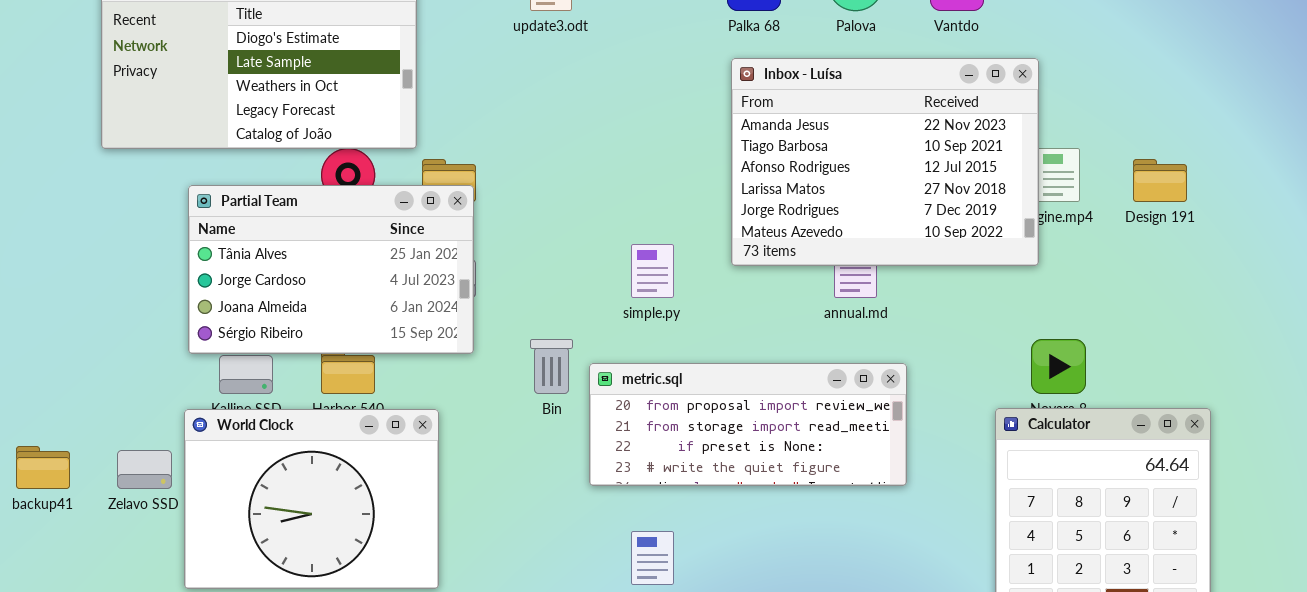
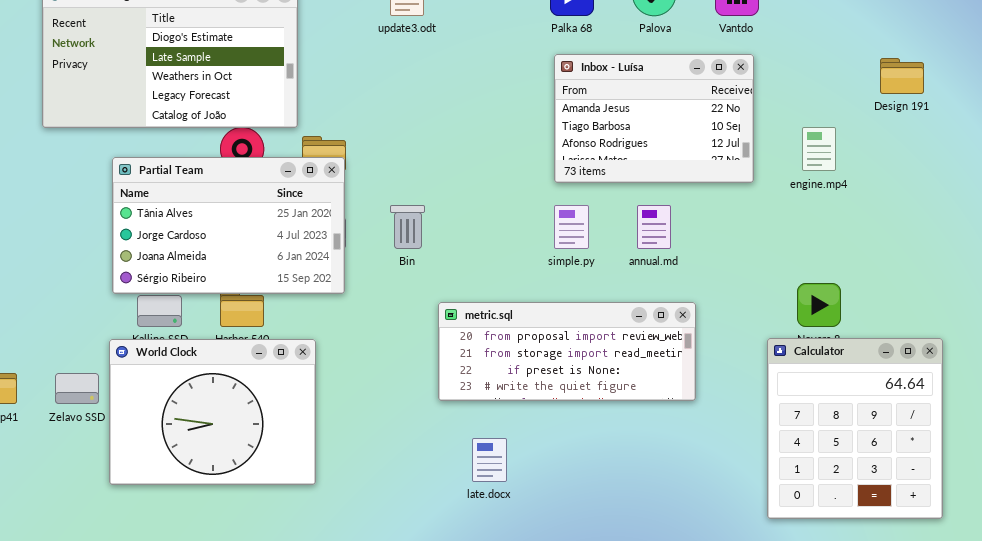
Inbox - Luísa: [731,58,1039,266] -> [554,54,754,183], resized
Design 191: [1133,159,1187,202] -> [880,58,924,94], moved
simple.py: [631,244,674,298] -> [554,205,589,249], moved
Bin: [530,339,573,394] -> [390,205,425,249], moved

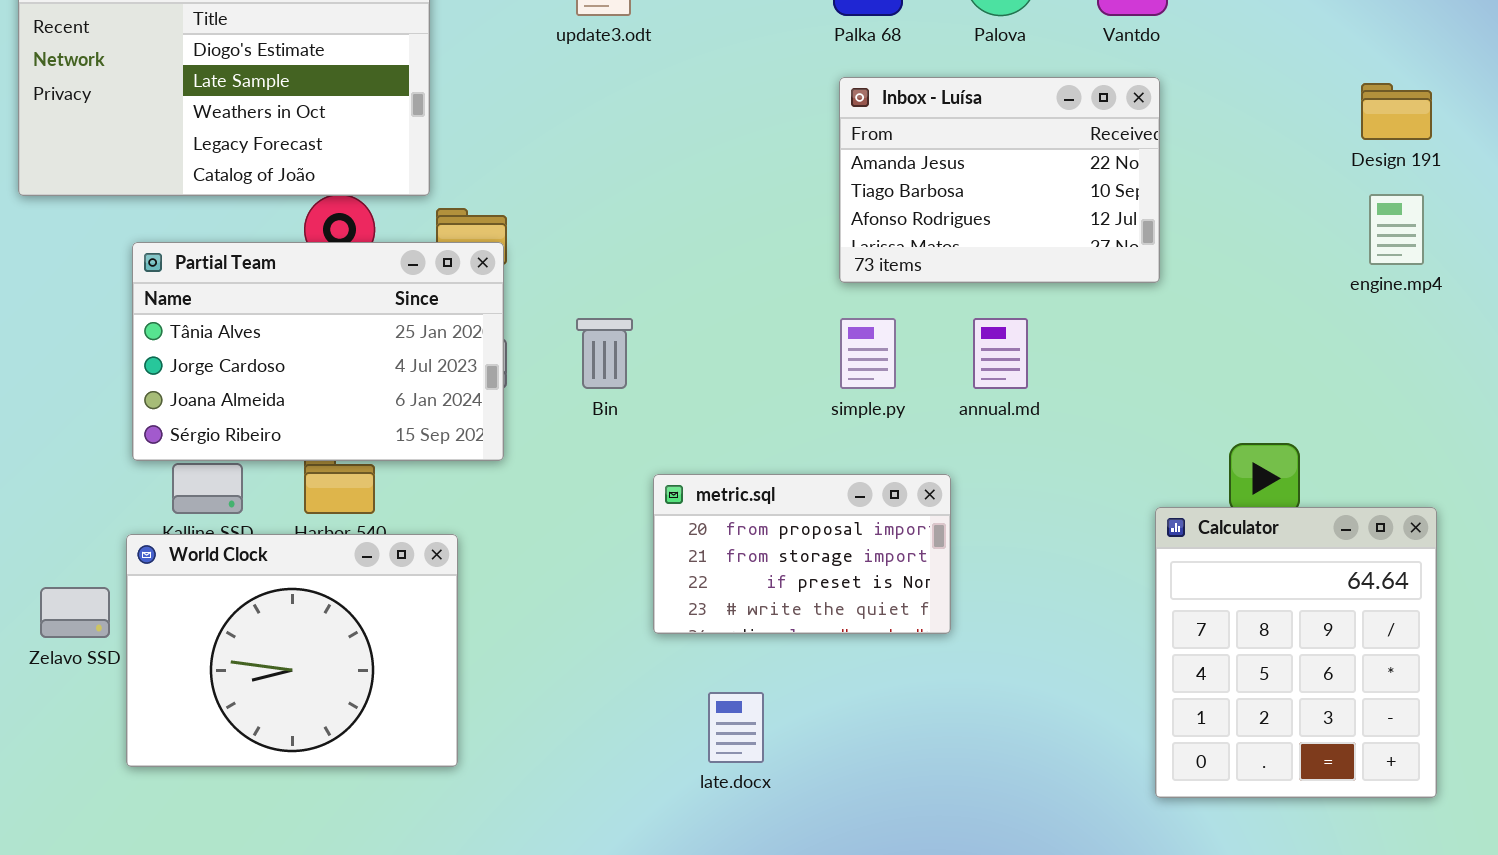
engine.mp4: [802,127,836,171] -> [1369,194,1424,265], moved
metric.sql: [438,302,696,401] -> [653,474,951,634], resized
Calculator: [767,338,943,519] -> [1155,507,1437,798], moved

